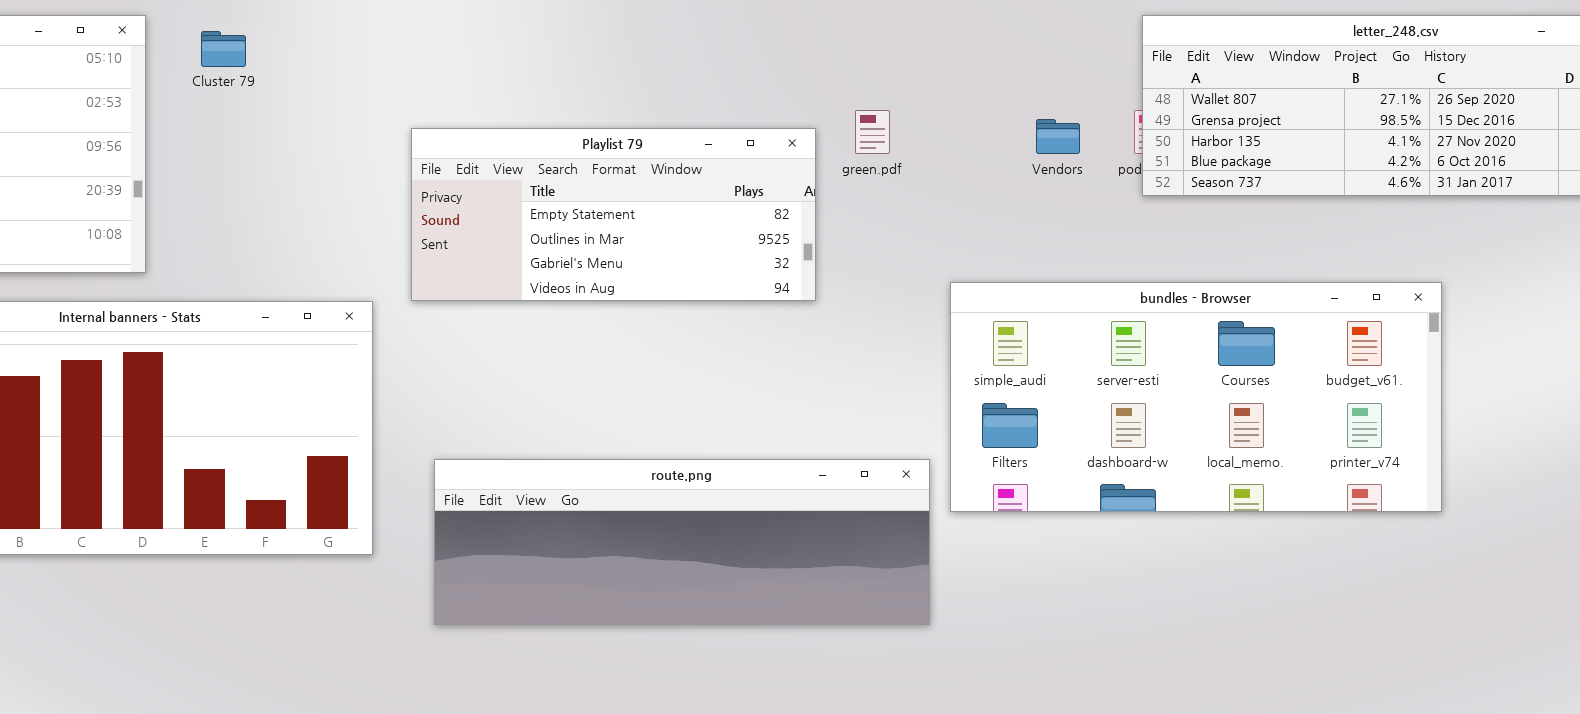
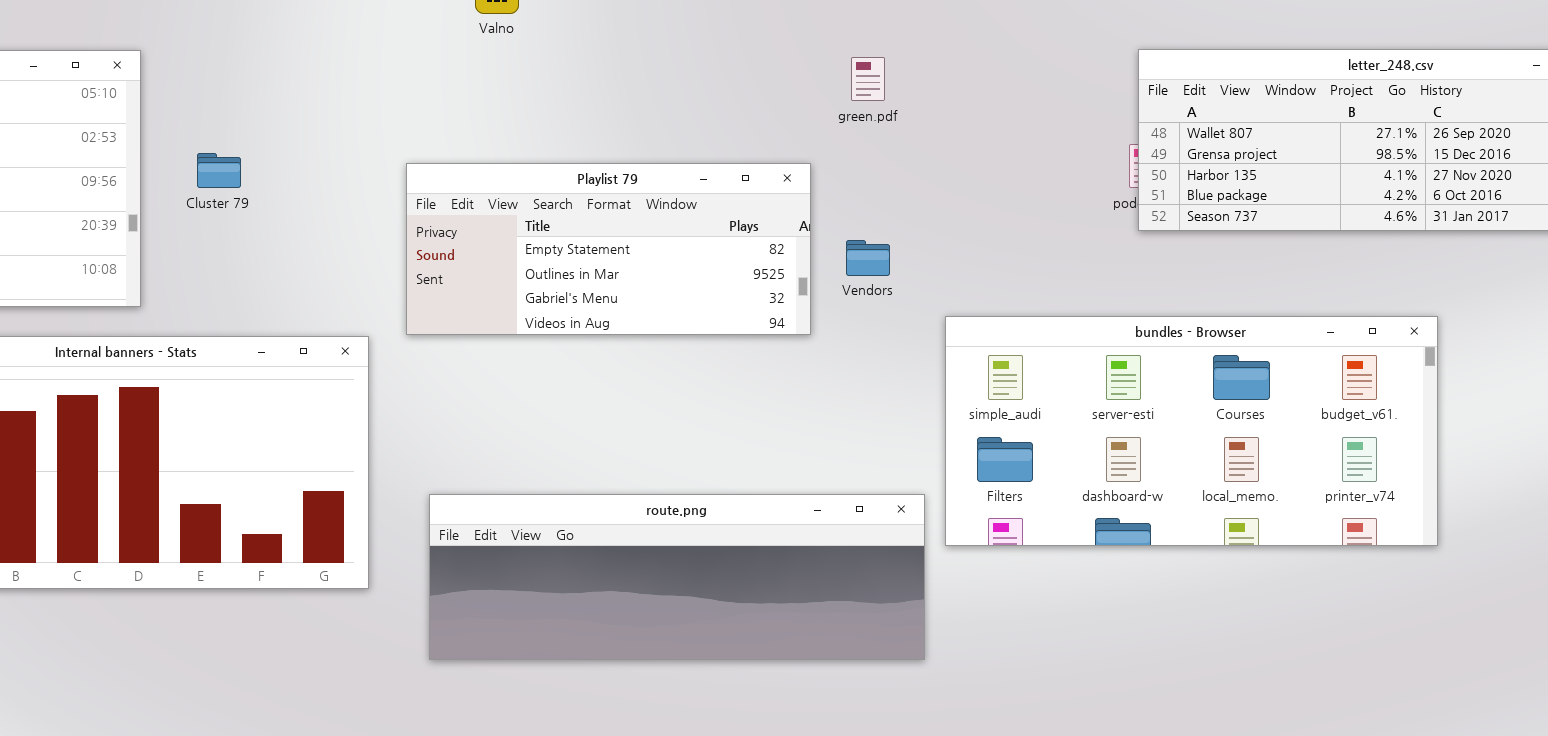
Cluster 79: [201,31,246,67] -> [197,153,241,188], moved
green.pdf: [855,110,890,154] -> [851,57,885,101], moved
Vendors: [1036,119,1080,154] -> [846,240,890,276], moved

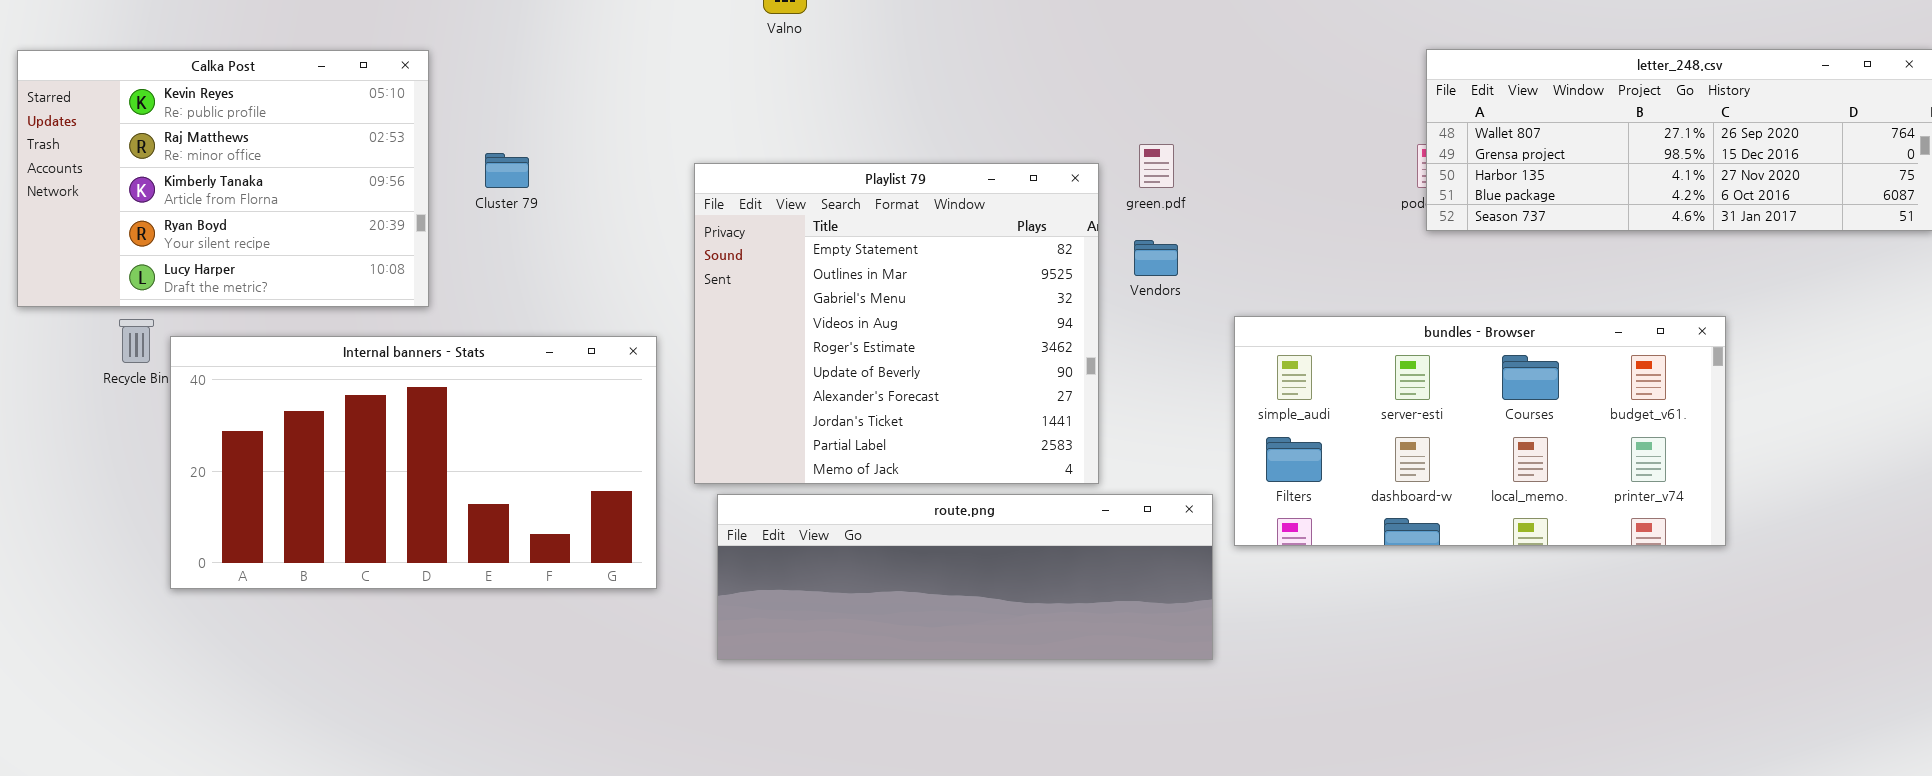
green.pdf: [851,57,885,101] -> [1139,144,1174,188], moved
Playlist 79: [406,163,811,335] -> [694,163,1099,484], resized

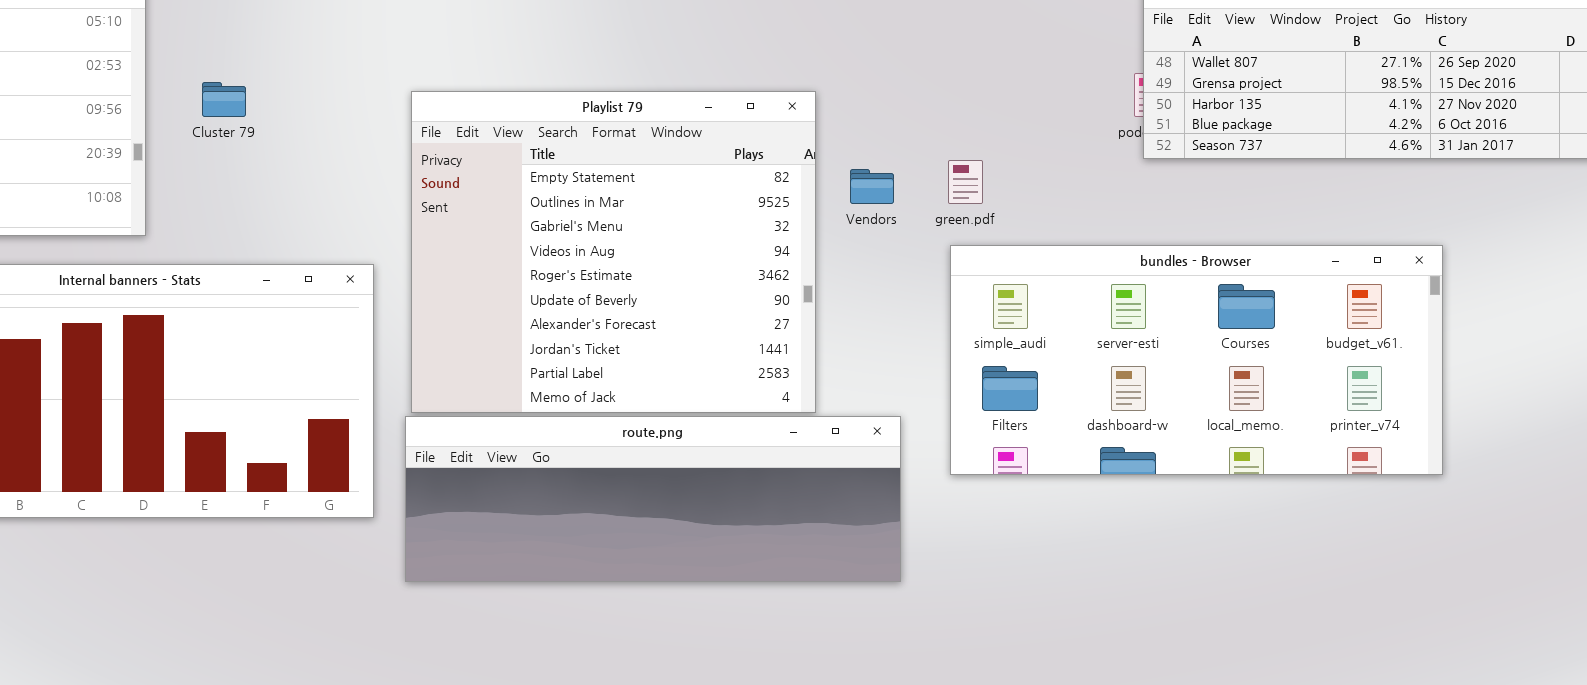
green.pdf: [1139,144,1174,188] -> [948,160,983,204], moved
route.png: [717,494,1213,660] -> [405,416,901,582], moved

